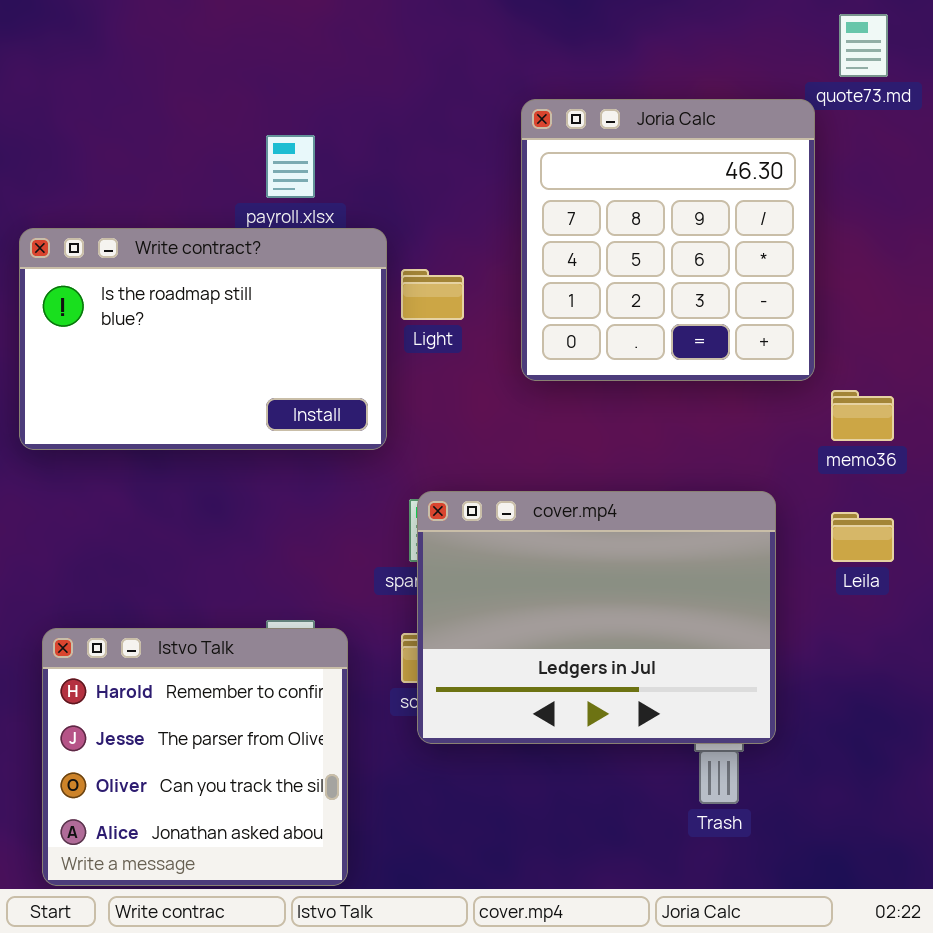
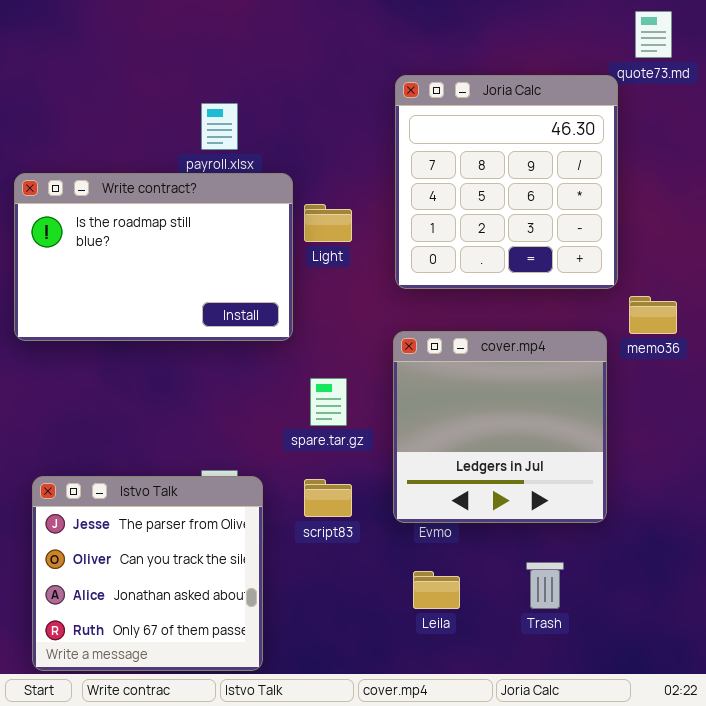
cover.mp4: [417,491,776,744] -> [393,331,607,523], moved, resized
Leila: [831,512,894,562] -> [413,571,460,609], moved
Istvo Talk: [42,628,348,886] -> [32,476,263,671], scrolled down 1 row

